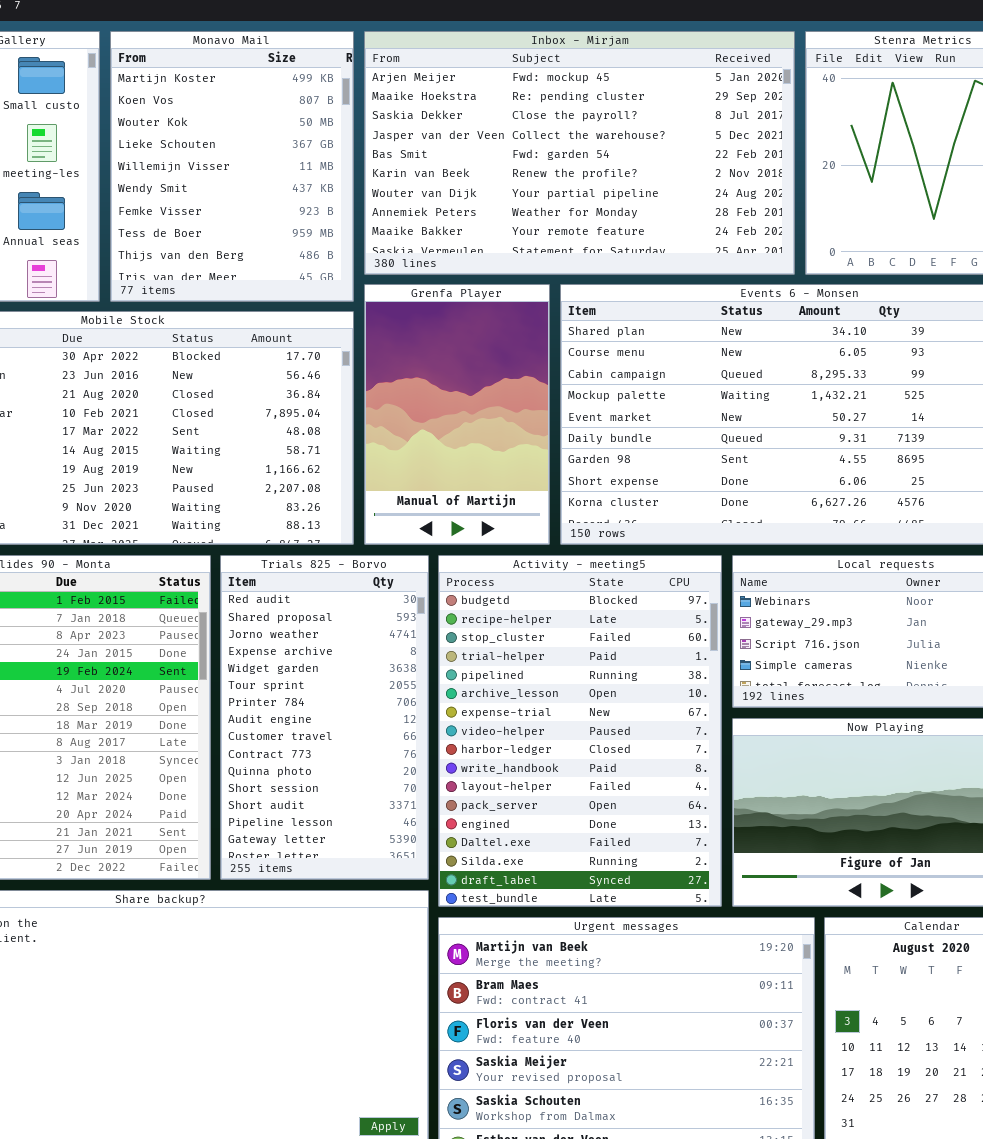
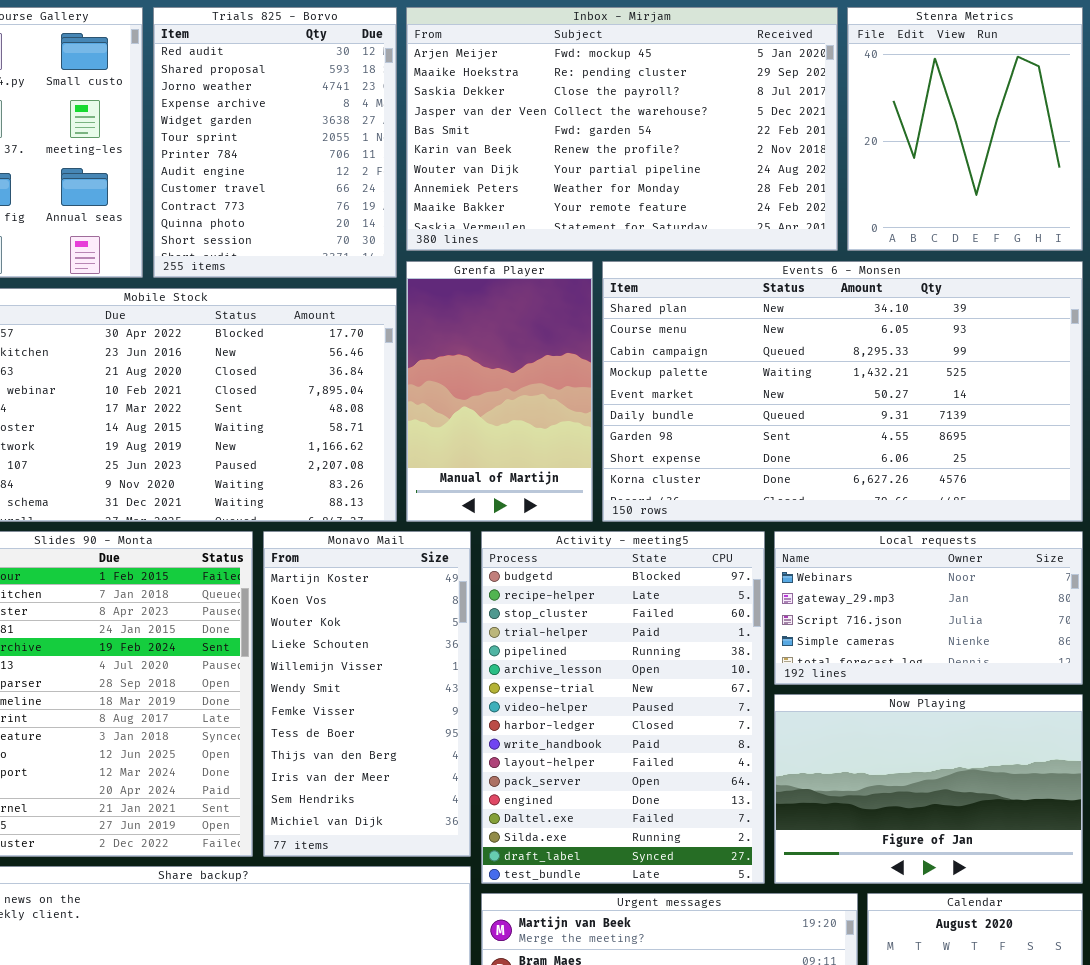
Monavo Mail: [110,31,354,302] -> [263,531,471,857], moved, resized
Trials 825 - Borvo: [220,555,429,880] -> [153,7,397,278], moved, resized

